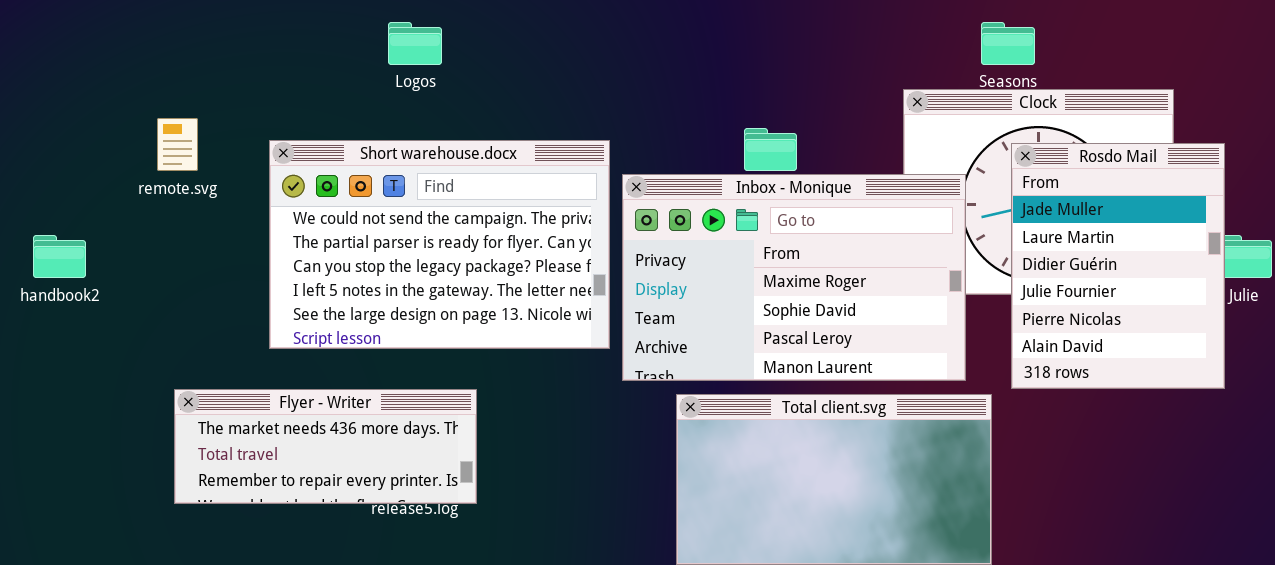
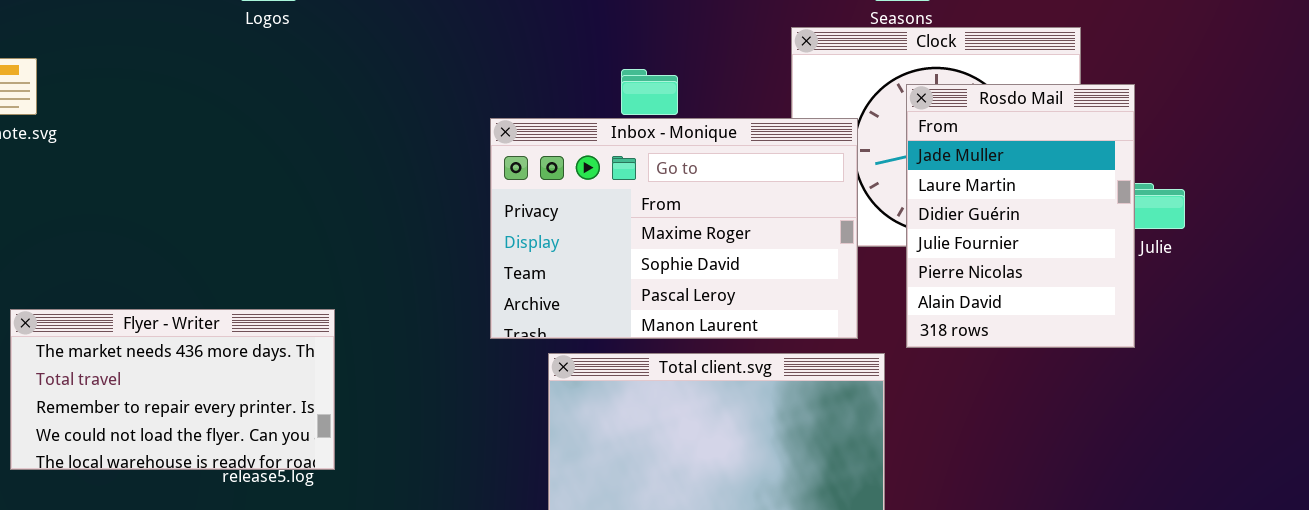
Short warehouse.docx: [269,140,610,349] -> none, closed
Flyer - Writer: [174,389,477,504] -> [10,309,335,470], resized

